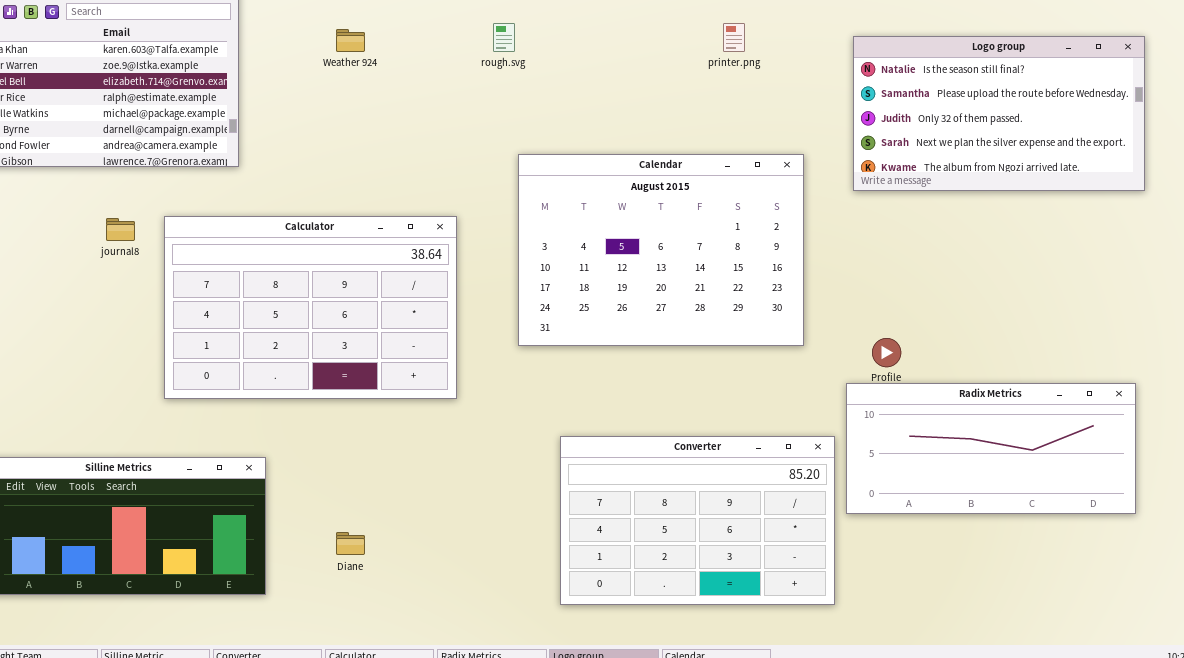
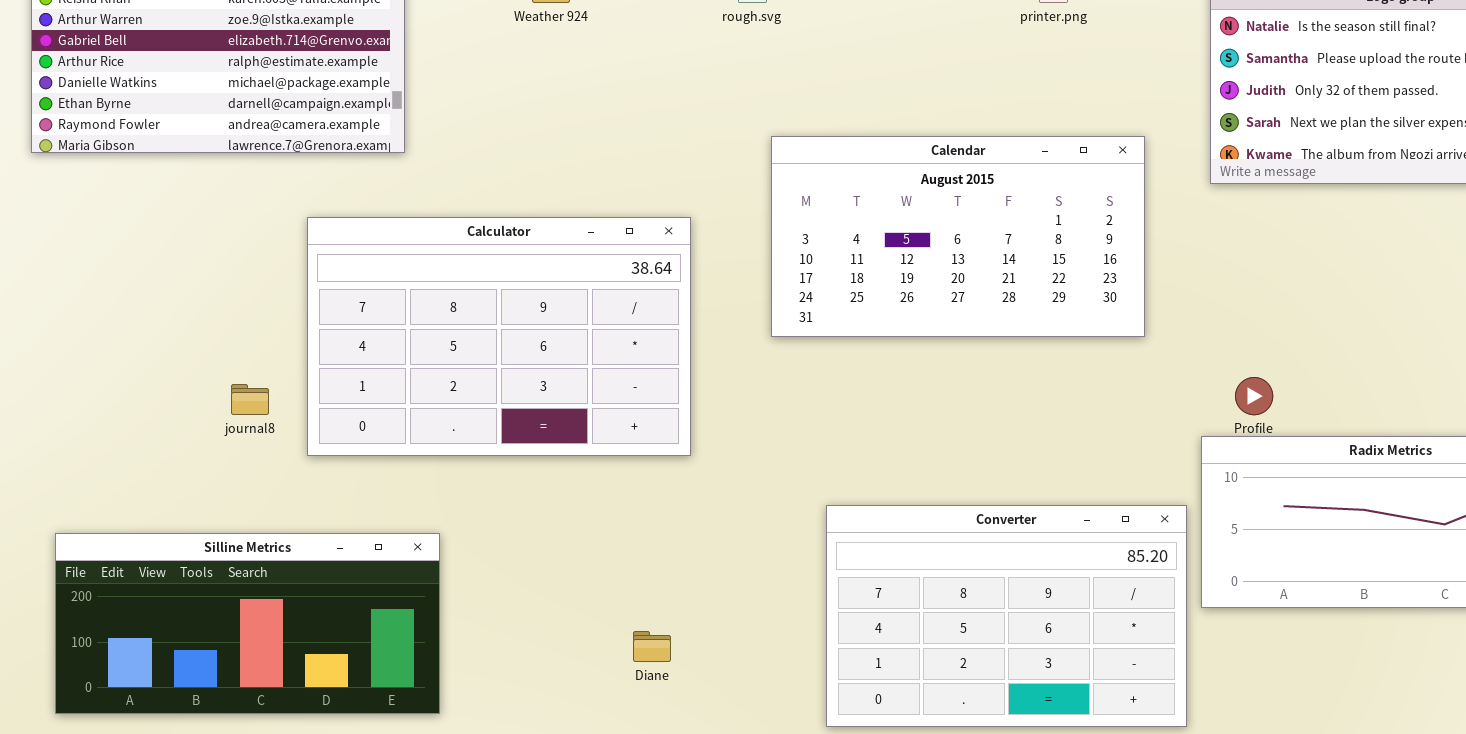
Calendar: [518,154,804,346] -> [771,136,1145,337], resized
journal8: [106,218,135,241] -> [231,384,269,415], moved
Diane: [336,532,365,555] -> [633,631,671,662], moved

